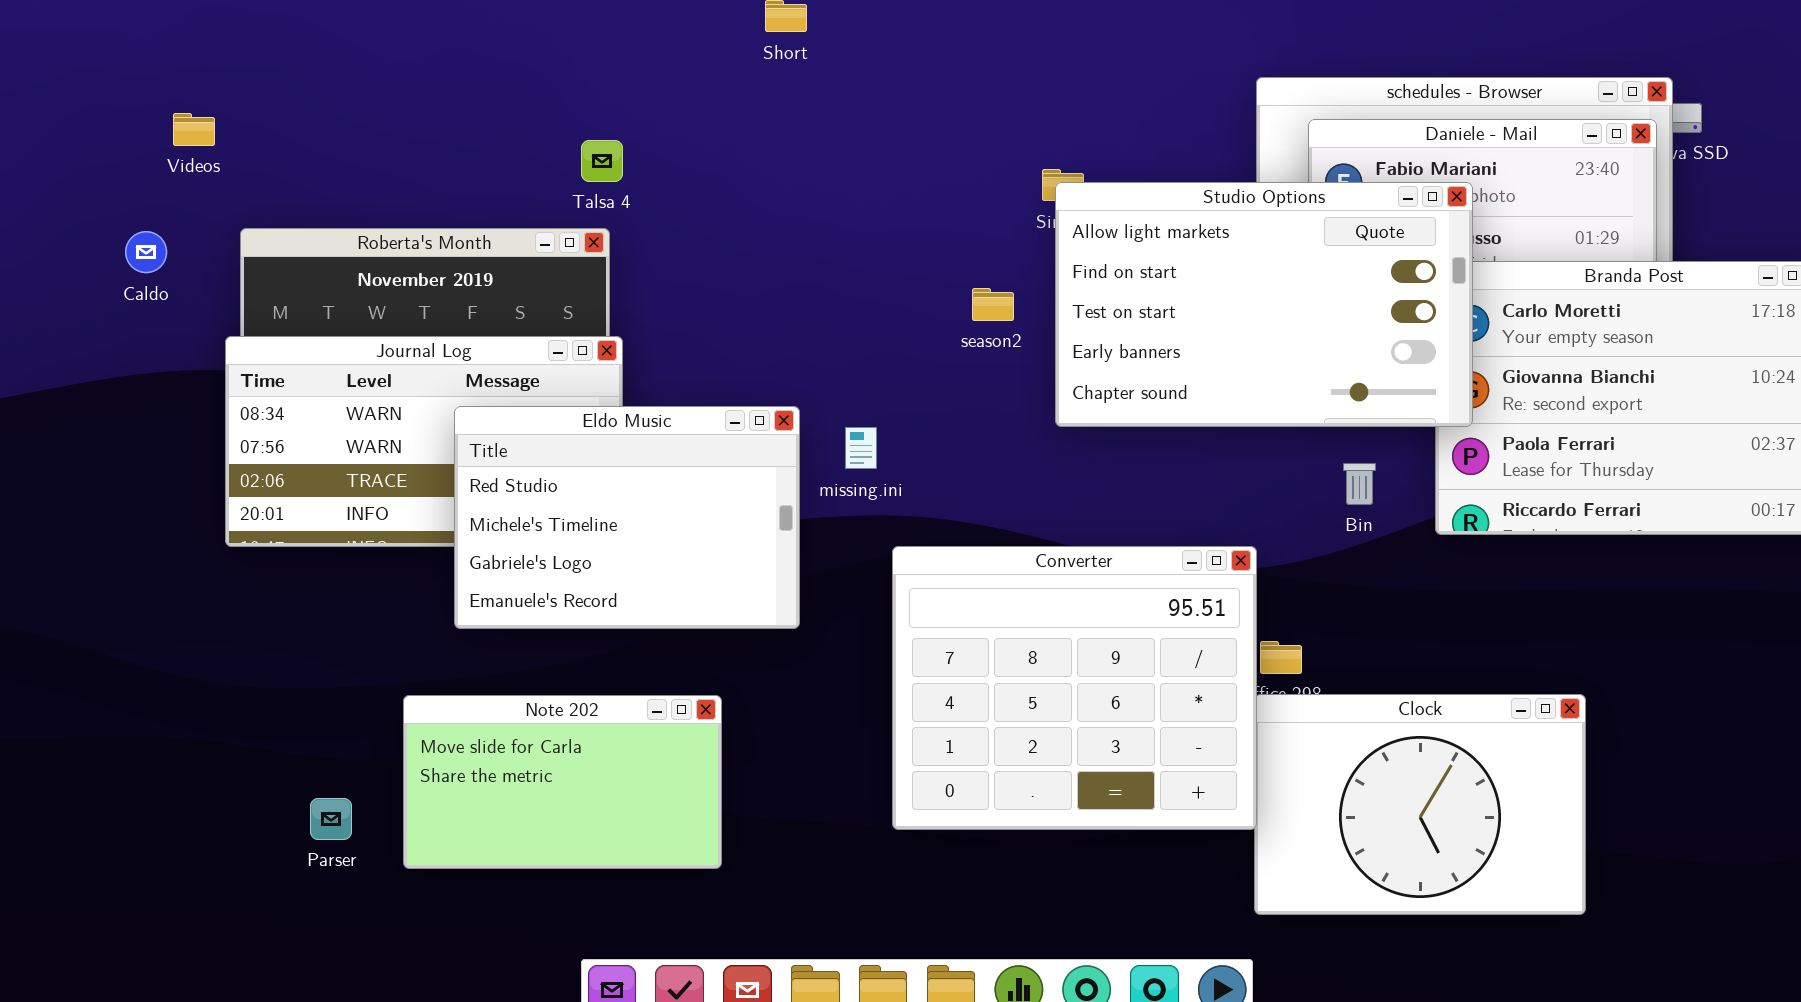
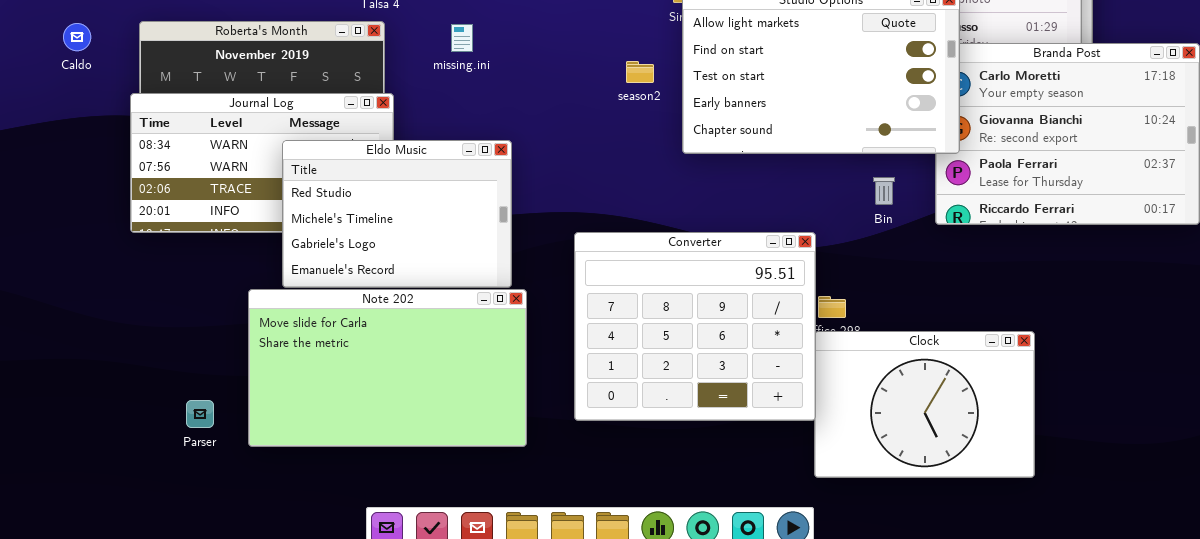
missing.ini: [845,427,877,469] -> [451,24,473,52], moved
Note 202: [403,695,722,869] -> [248,289,527,447], resized

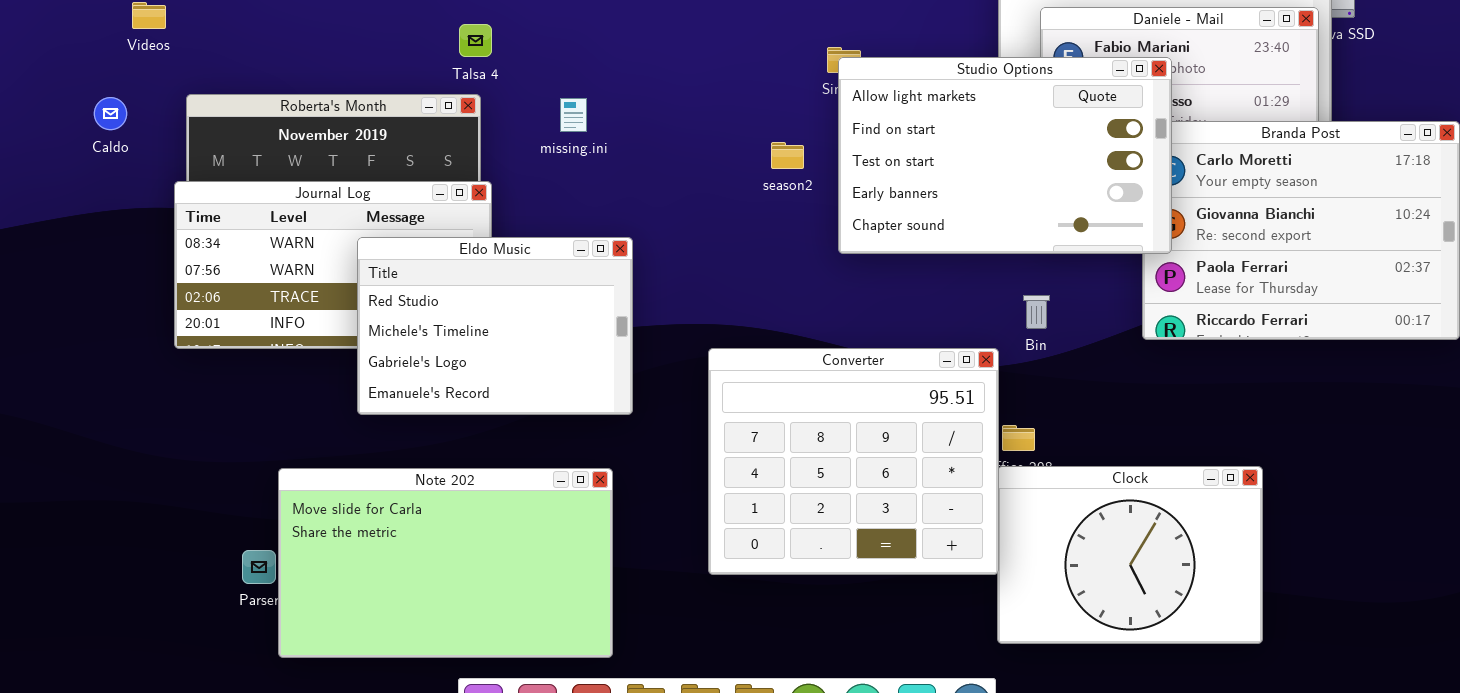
Bin: [873,177,895,205] -> [1023,295,1050,329], moved
Note 202: [248,289,527,447] -> [278,468,613,658], moved

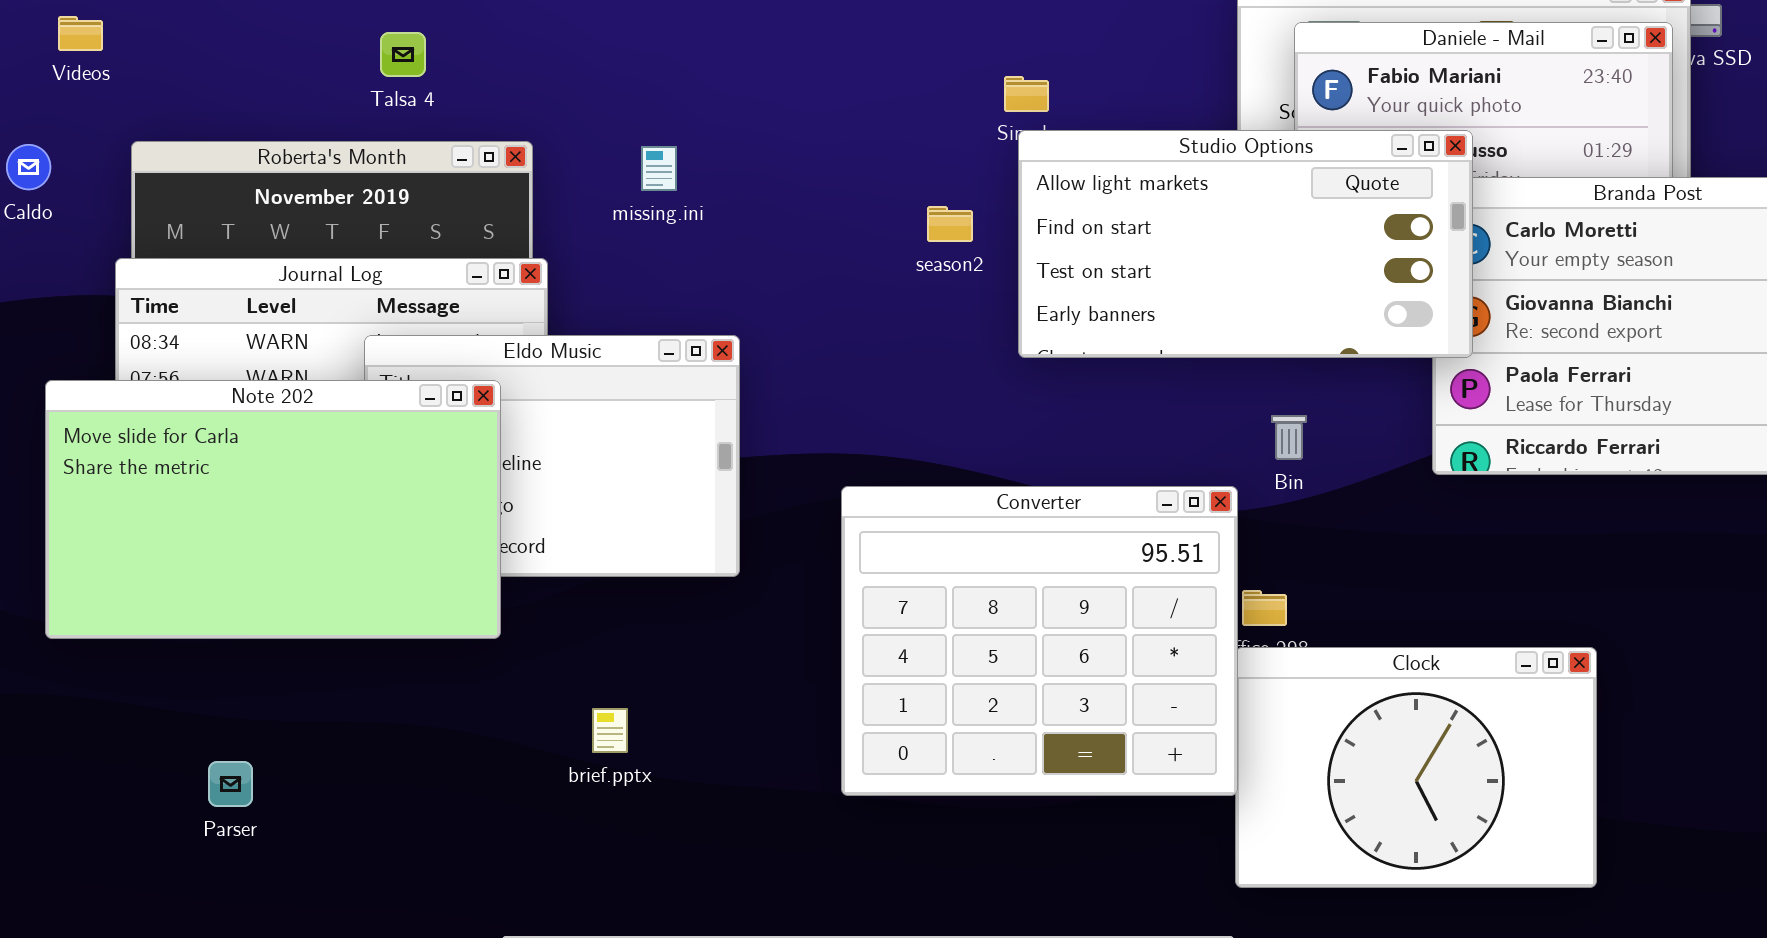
Talsa 4: [459,24,492,57] -> [380,32,426,77], moved
Studio Options: [838,57,1172,254] -> [1018,130,1473,358], resized
Note 202: [278,468,613,658] -> [45,380,501,639], moved

